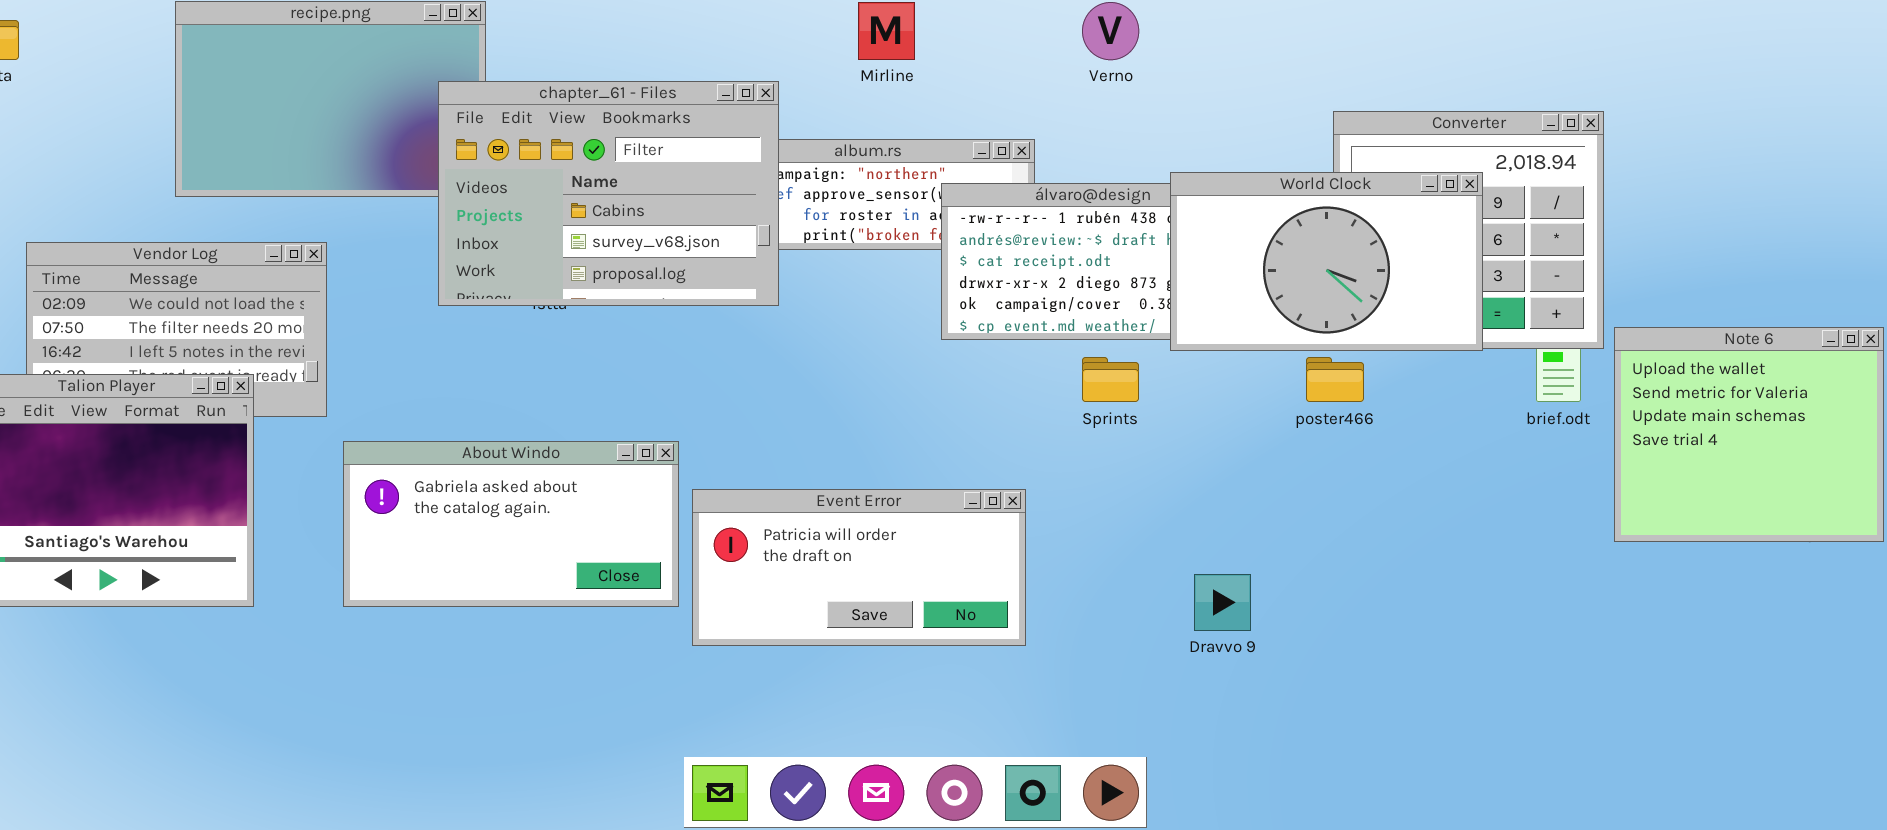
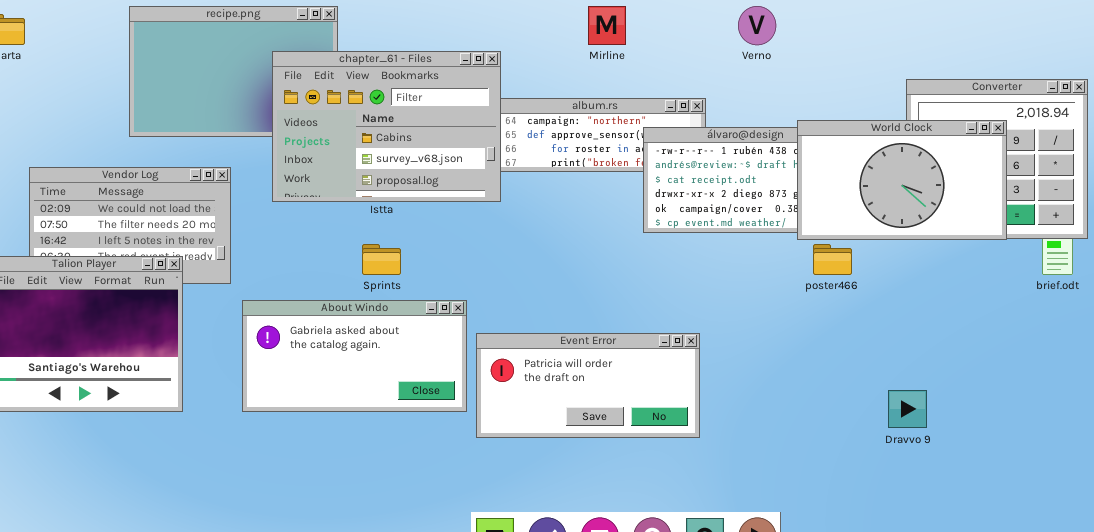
chapter_61 - Files: [438,81,779,306] -> [272,51,501,202], moved
Sprints: [1082,357,1139,402] -> [362,244,401,275], moved
poster466: [1306,357,1364,402] -> [813,244,852,275], moved
Dravvo 9: [1194,574,1251,631] -> [888,390,927,428], moved

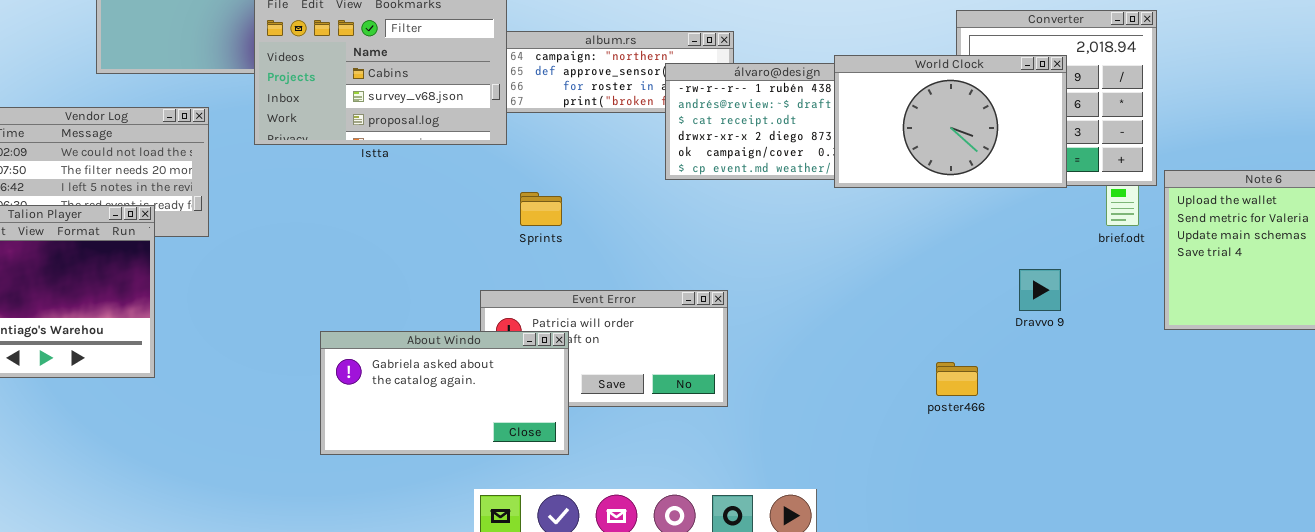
Sprints: [362,244,401,275] -> [520,192,562,226], moved
poster466: [813,244,852,275] -> [936,362,978,396], moved
About Windo: [242,300,467,412] -> [320,331,569,455], moved
Dravvo 9: [888,390,927,428] -> [1019,269,1061,311], moved

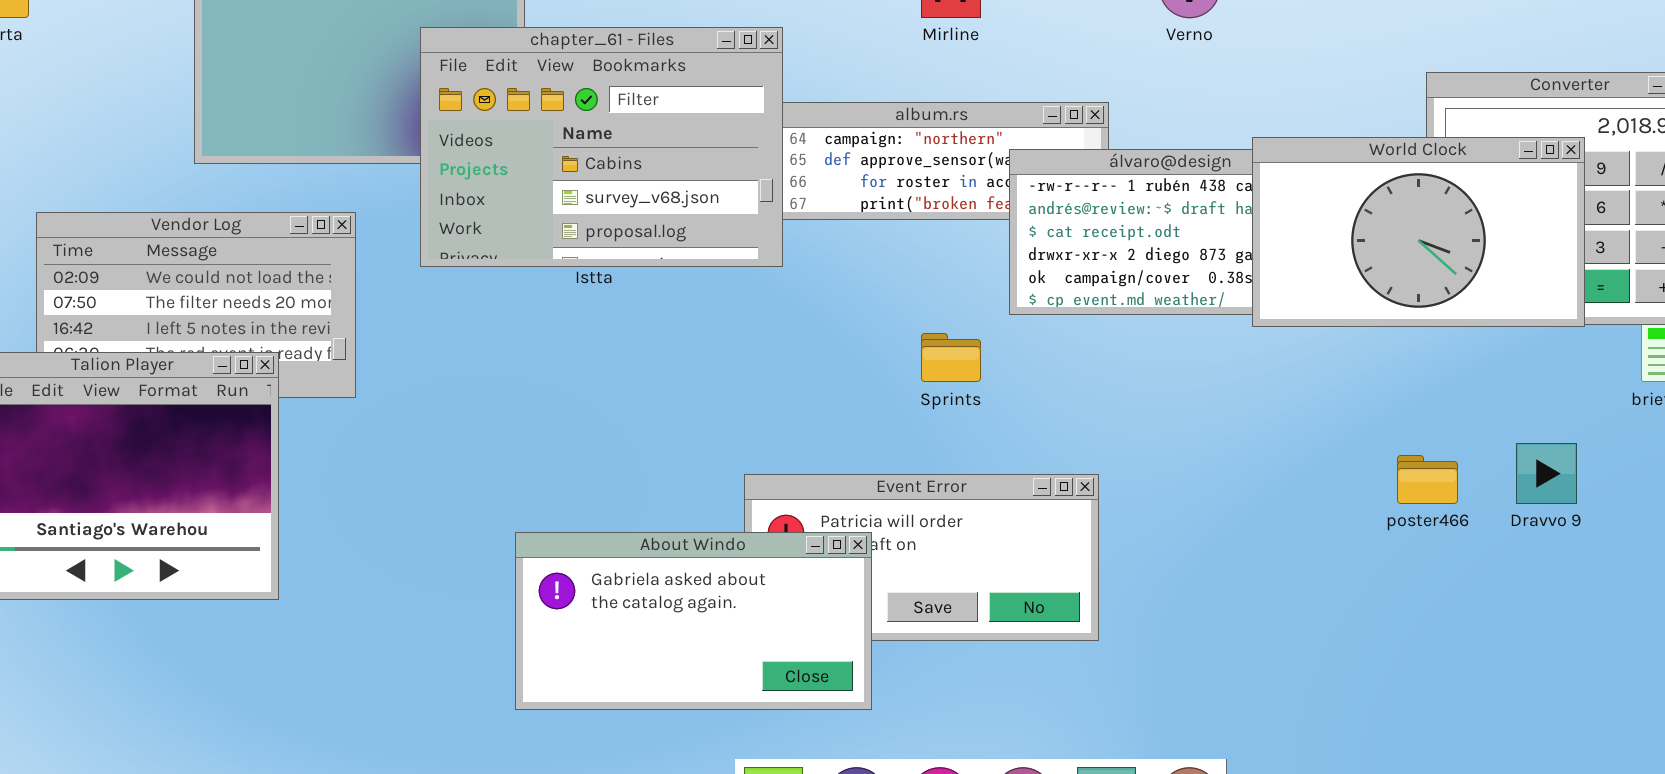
Sprints: [520,192,562,226] -> [921,333,981,382], moved
poster466: [936,362,978,396] -> [1397,455,1458,504], moved

